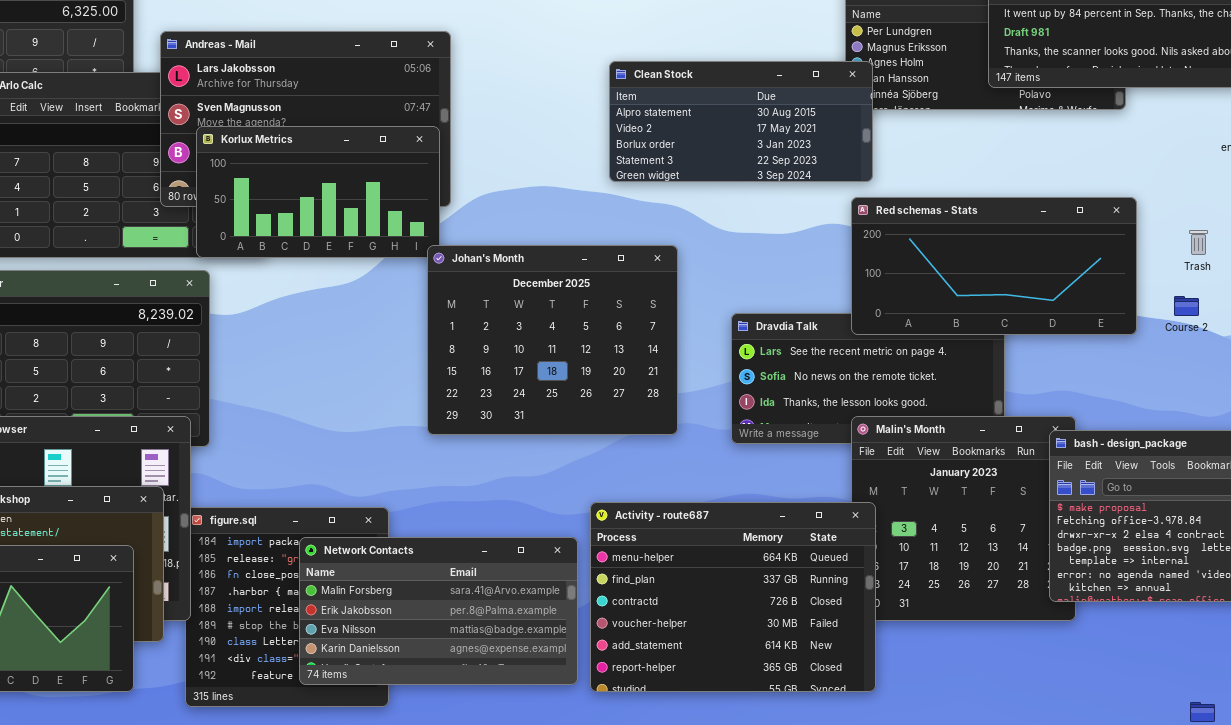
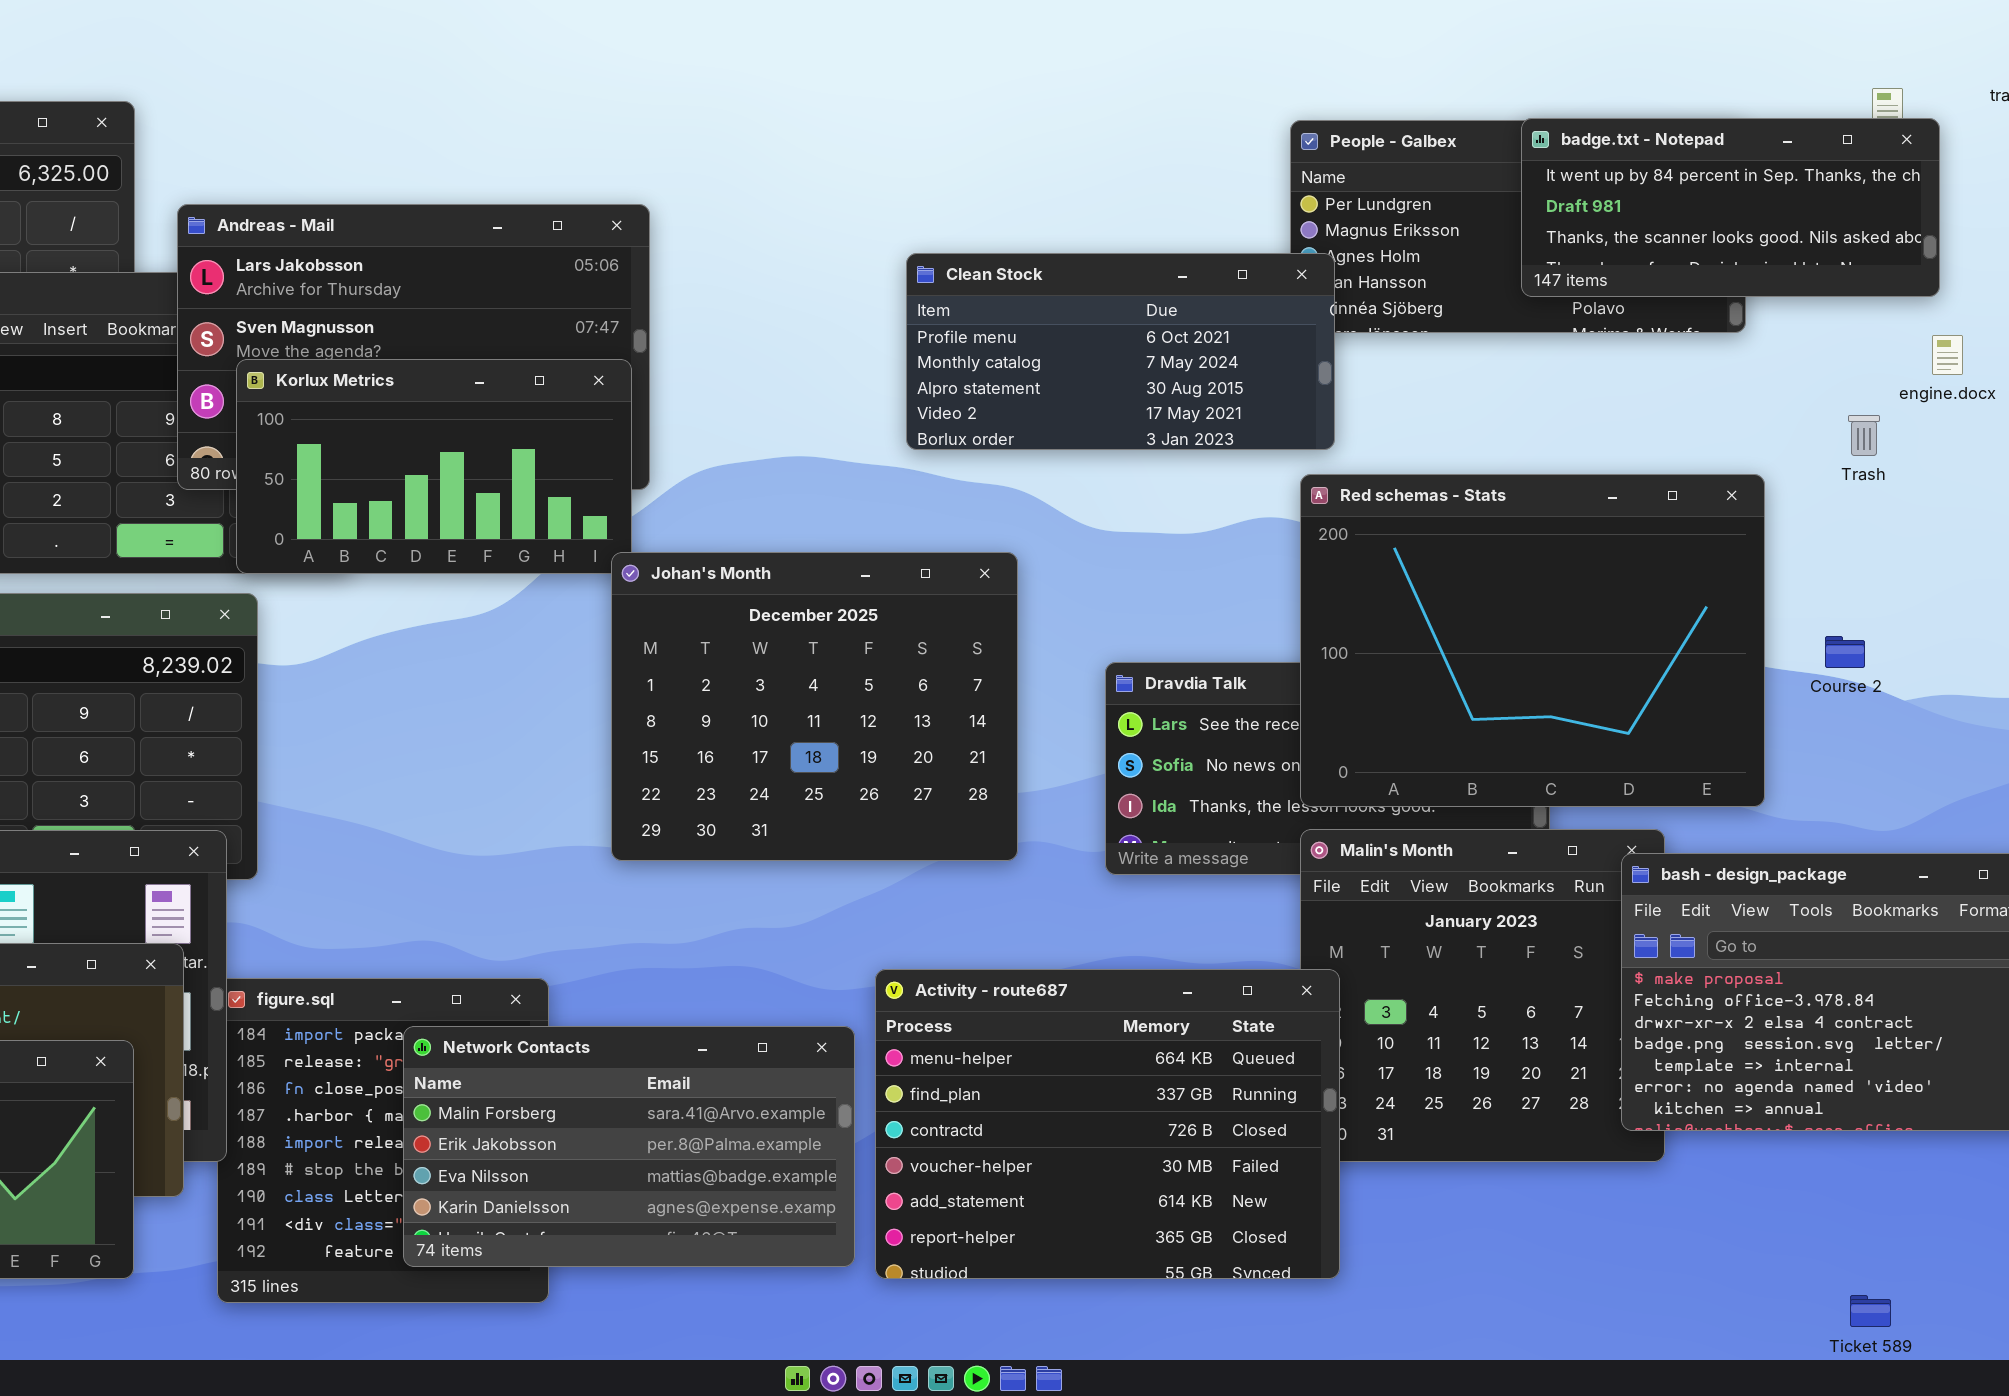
Clean Stock: [609,61,873,182] -> [906,253,1335,450], scrolled up 2 rows
Red schemas - Stats: [851,197,1137,335] -> [1300,474,1765,807], resized
Trash: [1189,230,1208,255] -> [1848,415,1880,456], moved

